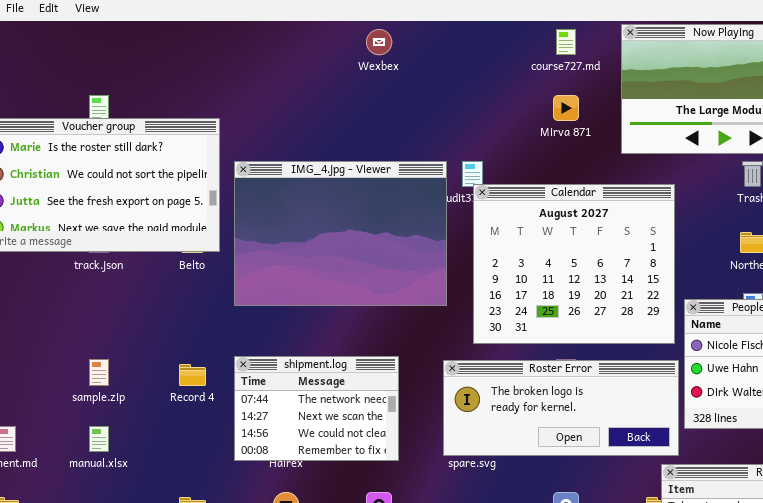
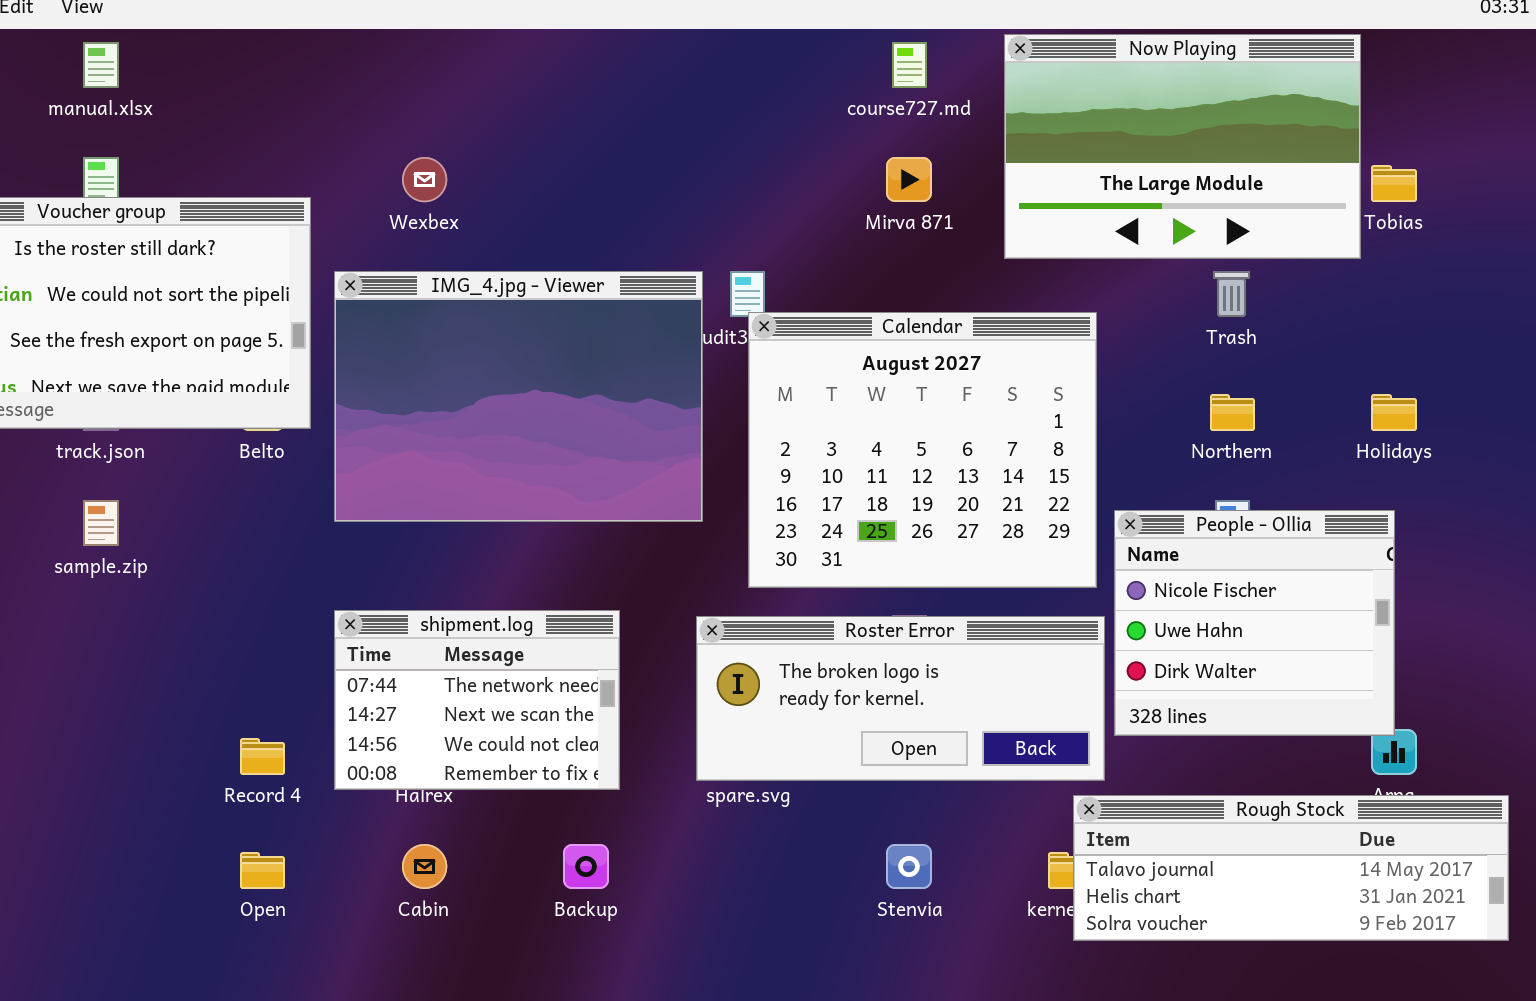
Wexbex: [366,29,392,55] -> [402,157,447,202], moved
sample.zip: [89,359,109,386] -> [83,500,119,546], moved
Record 4: [179,364,206,386] -> [240,738,285,775], moved
manual.xlsx: [89,426,109,452] -> [83,42,119,88], moved

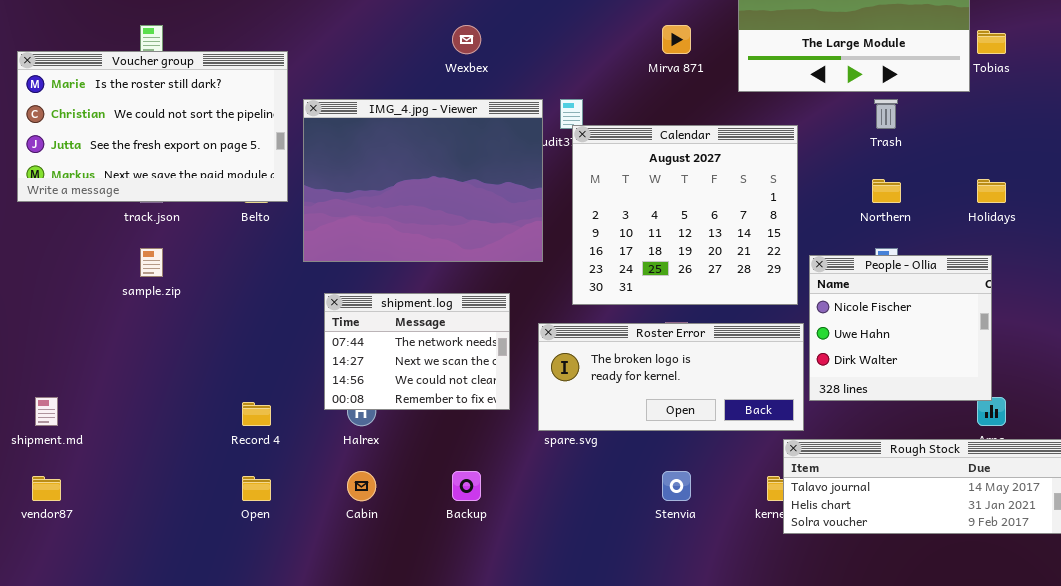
Wexbex: [402,157,447,202] -> [452,25,481,54], moved
shipment.log: [334,610,620,790] -> [324,293,510,410], moved

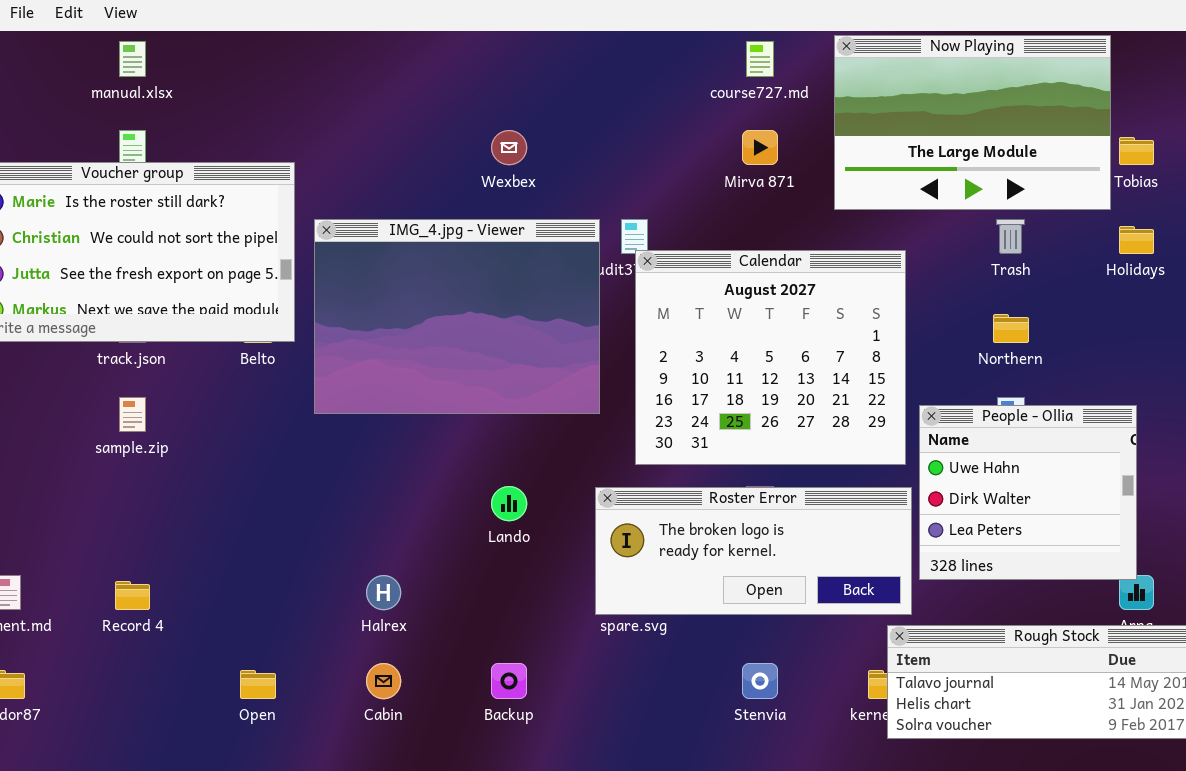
Holidays: [977,179,1006,203] -> [1119,226,1154,254], moved
People - Ollia: [809,255,992,401] -> [919,405,1137,580], scrolled down 1 row
shipment.log: [324,293,510,410] -> none, closed
Record 4: [242,402,271,426] -> [115,581,150,610], moved

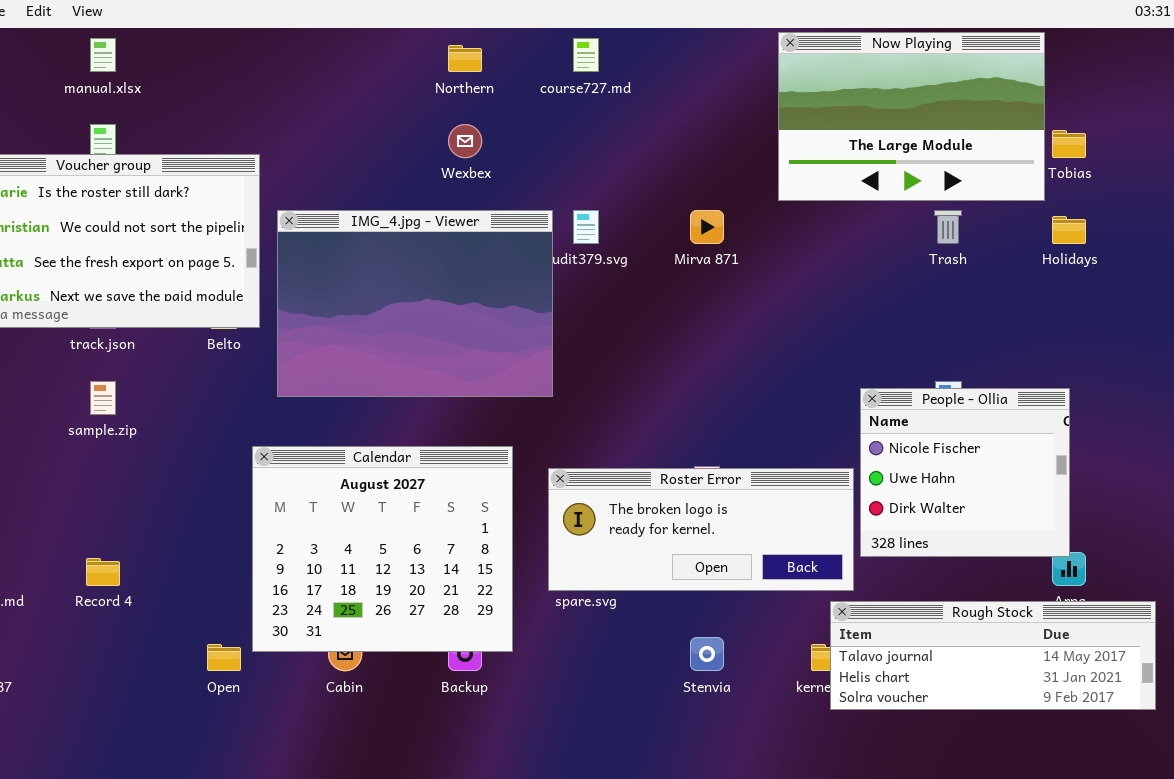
course727.md: [746,41,774,77] -> [573,38,599,72], moved
Mirva 871: [742,130,778,165] -> [690,210,724,244], moved
Calendar: [635,250,906,465] -> [252,446,513,652], moved
Northern: [993,314,1029,343] -> [448,45,482,72], moved
People - Ollia: [919,405,1137,580] -> [860,388,1070,557], scrolled up 1 row

